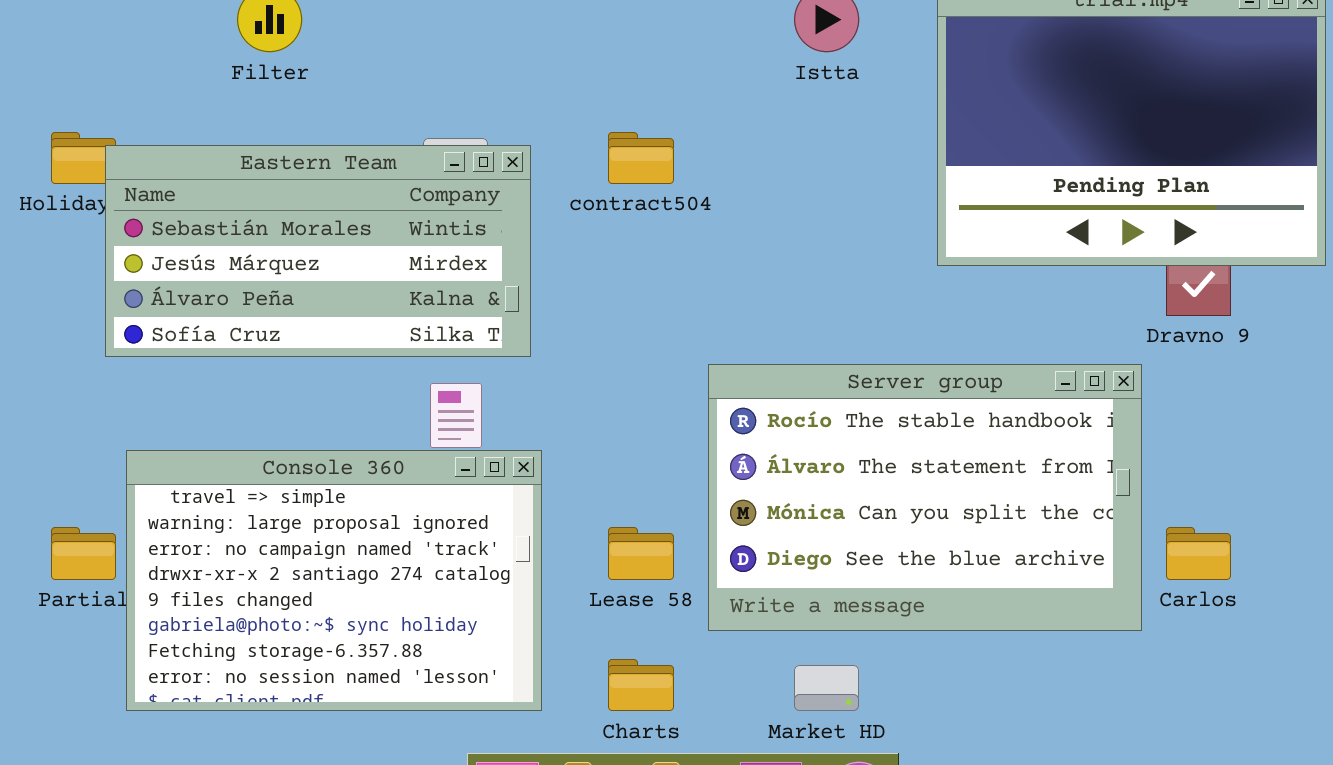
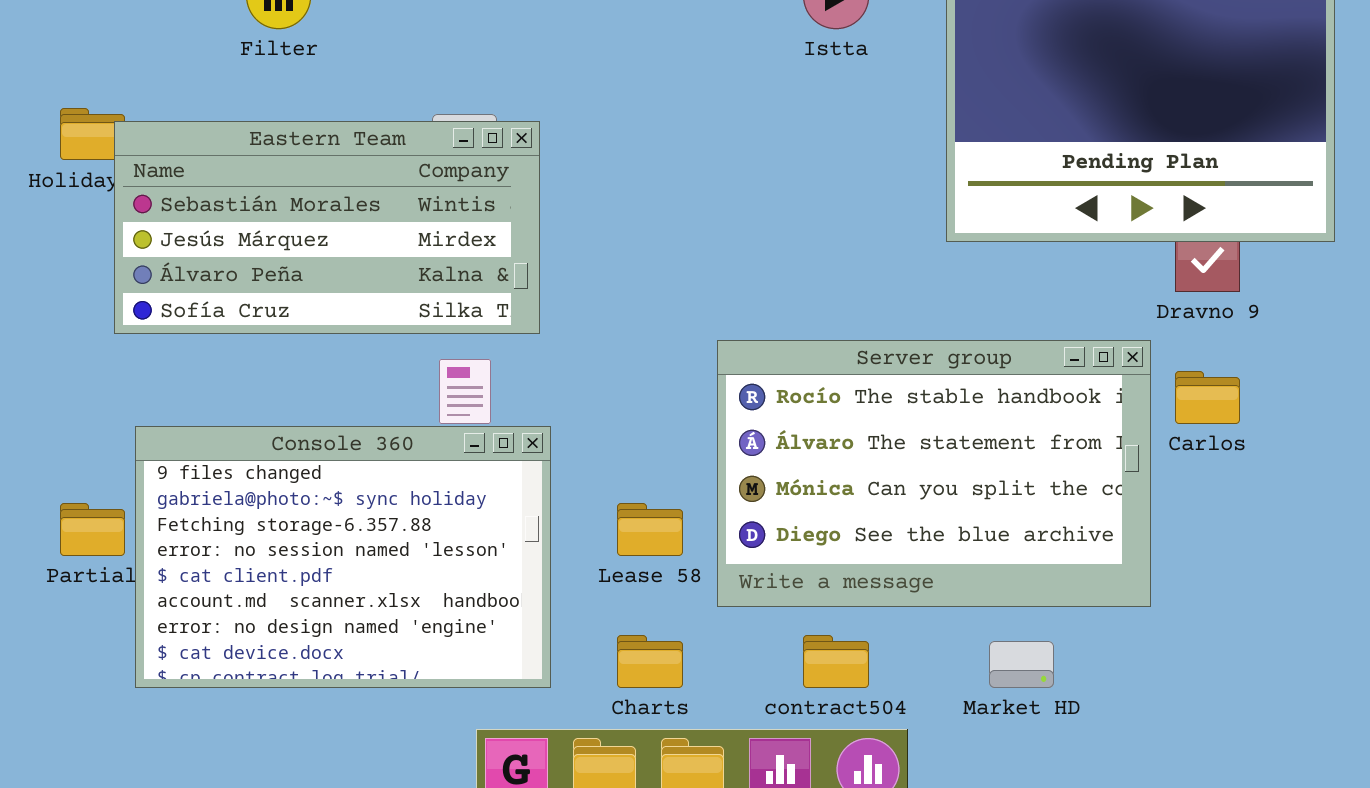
contract504: [608,132,674,184] -> [803,635,869,688], moved
Console 360: [126,450,542,711] -> [135,426,551,688], scrolled down 4 rows
Carlos: [1166,527,1231,580] -> [1175,371,1240,424], moved
Market HD: [794,665,859,711] -> [989,641,1054,688], moved

